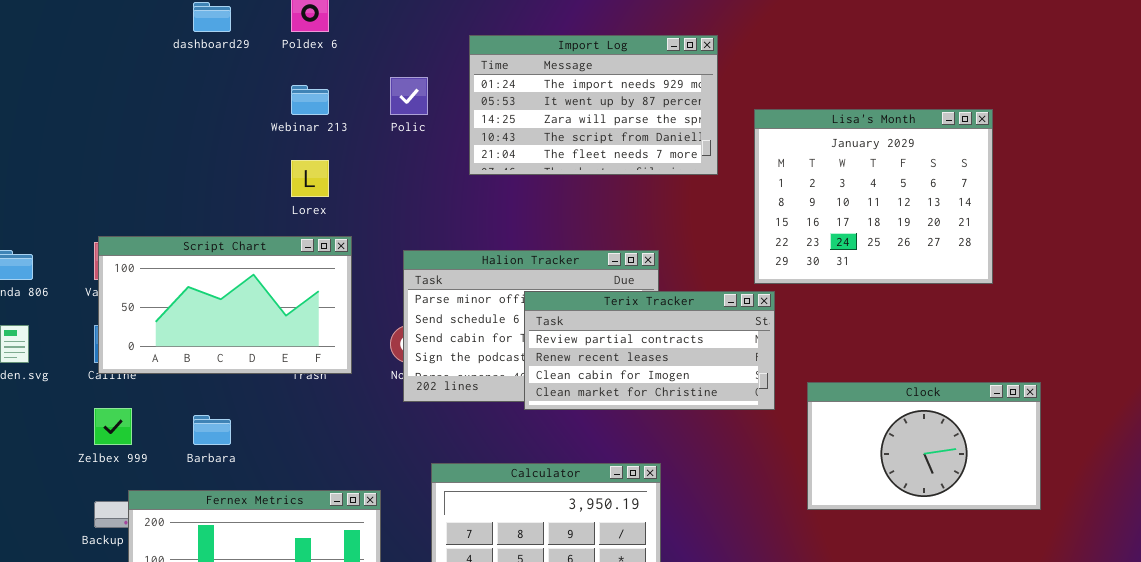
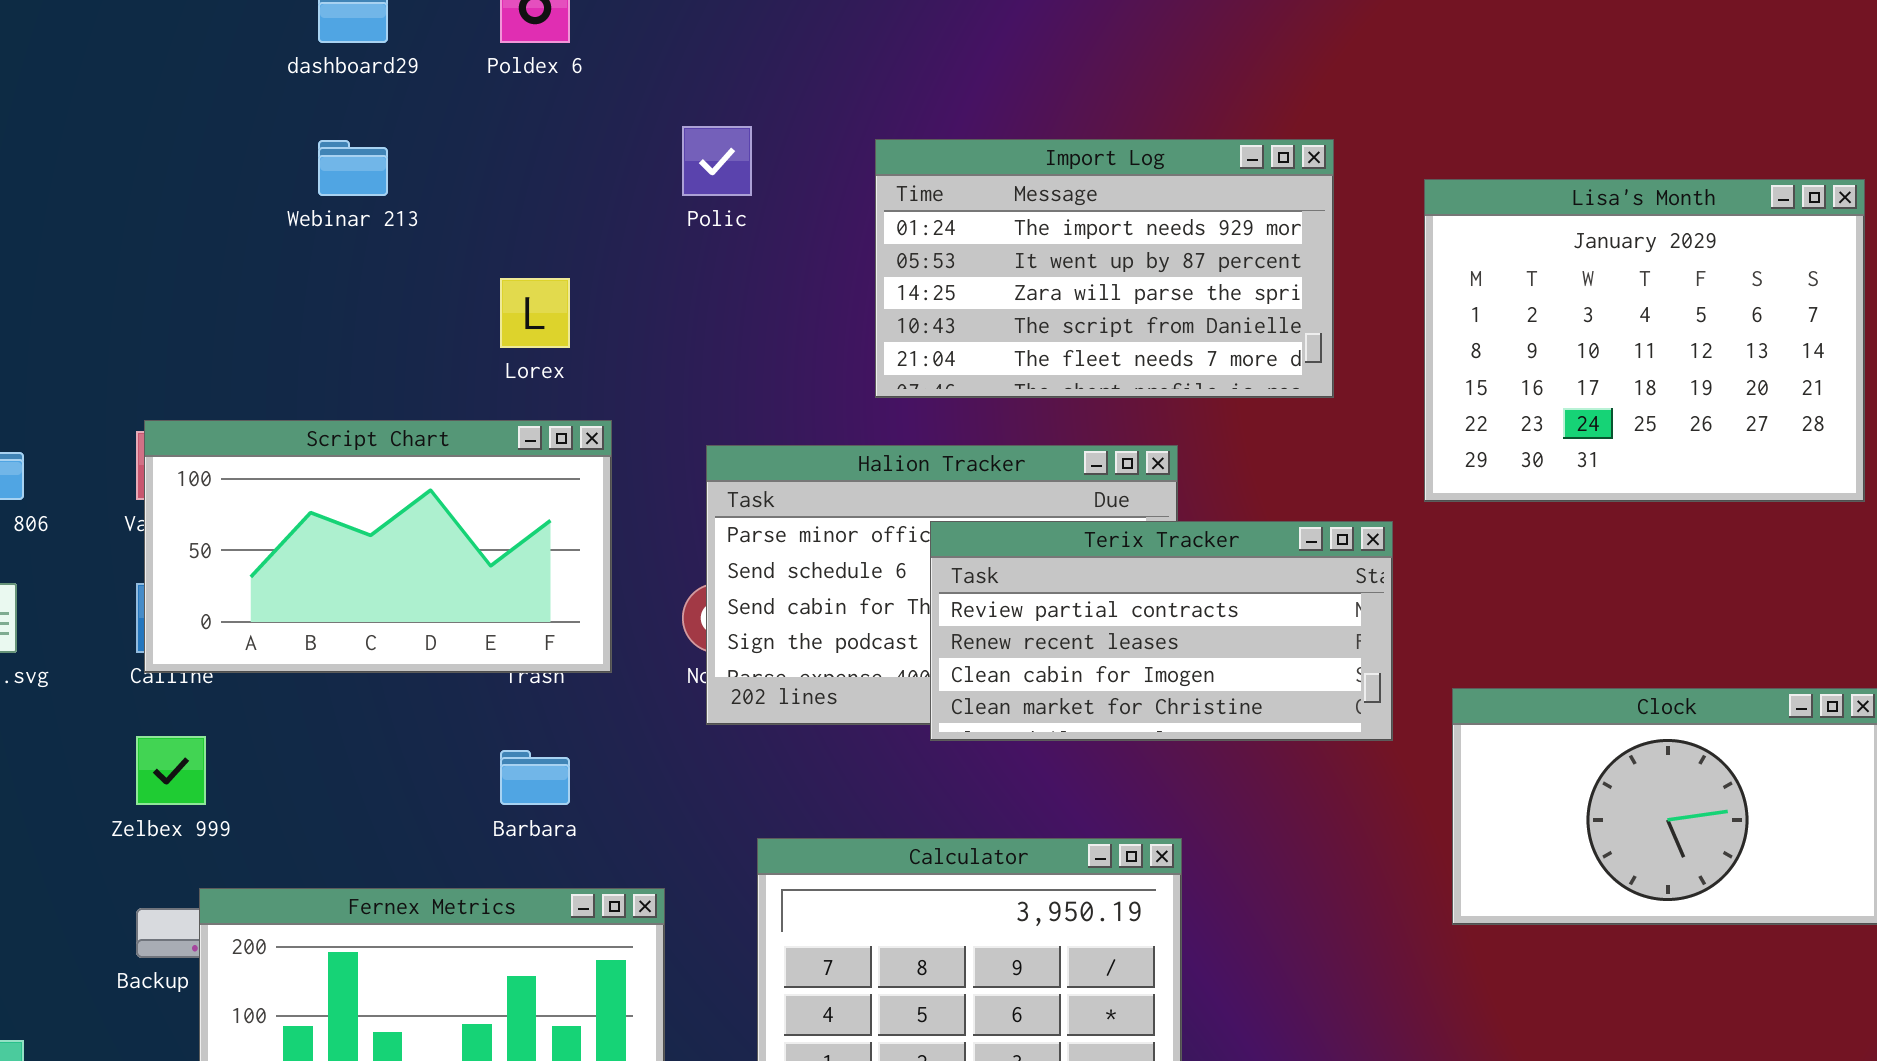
Import Log: [469,35,718,175] -> [875,139,1334,398], moved
Webinar 213: [291,85,329,115] -> [318,140,388,196], moved
Lisa's Month: [754,109,993,284] -> [1424,179,1865,502], moved
Barbara: [193,415,231,445] -> [500,750,570,805], moved

